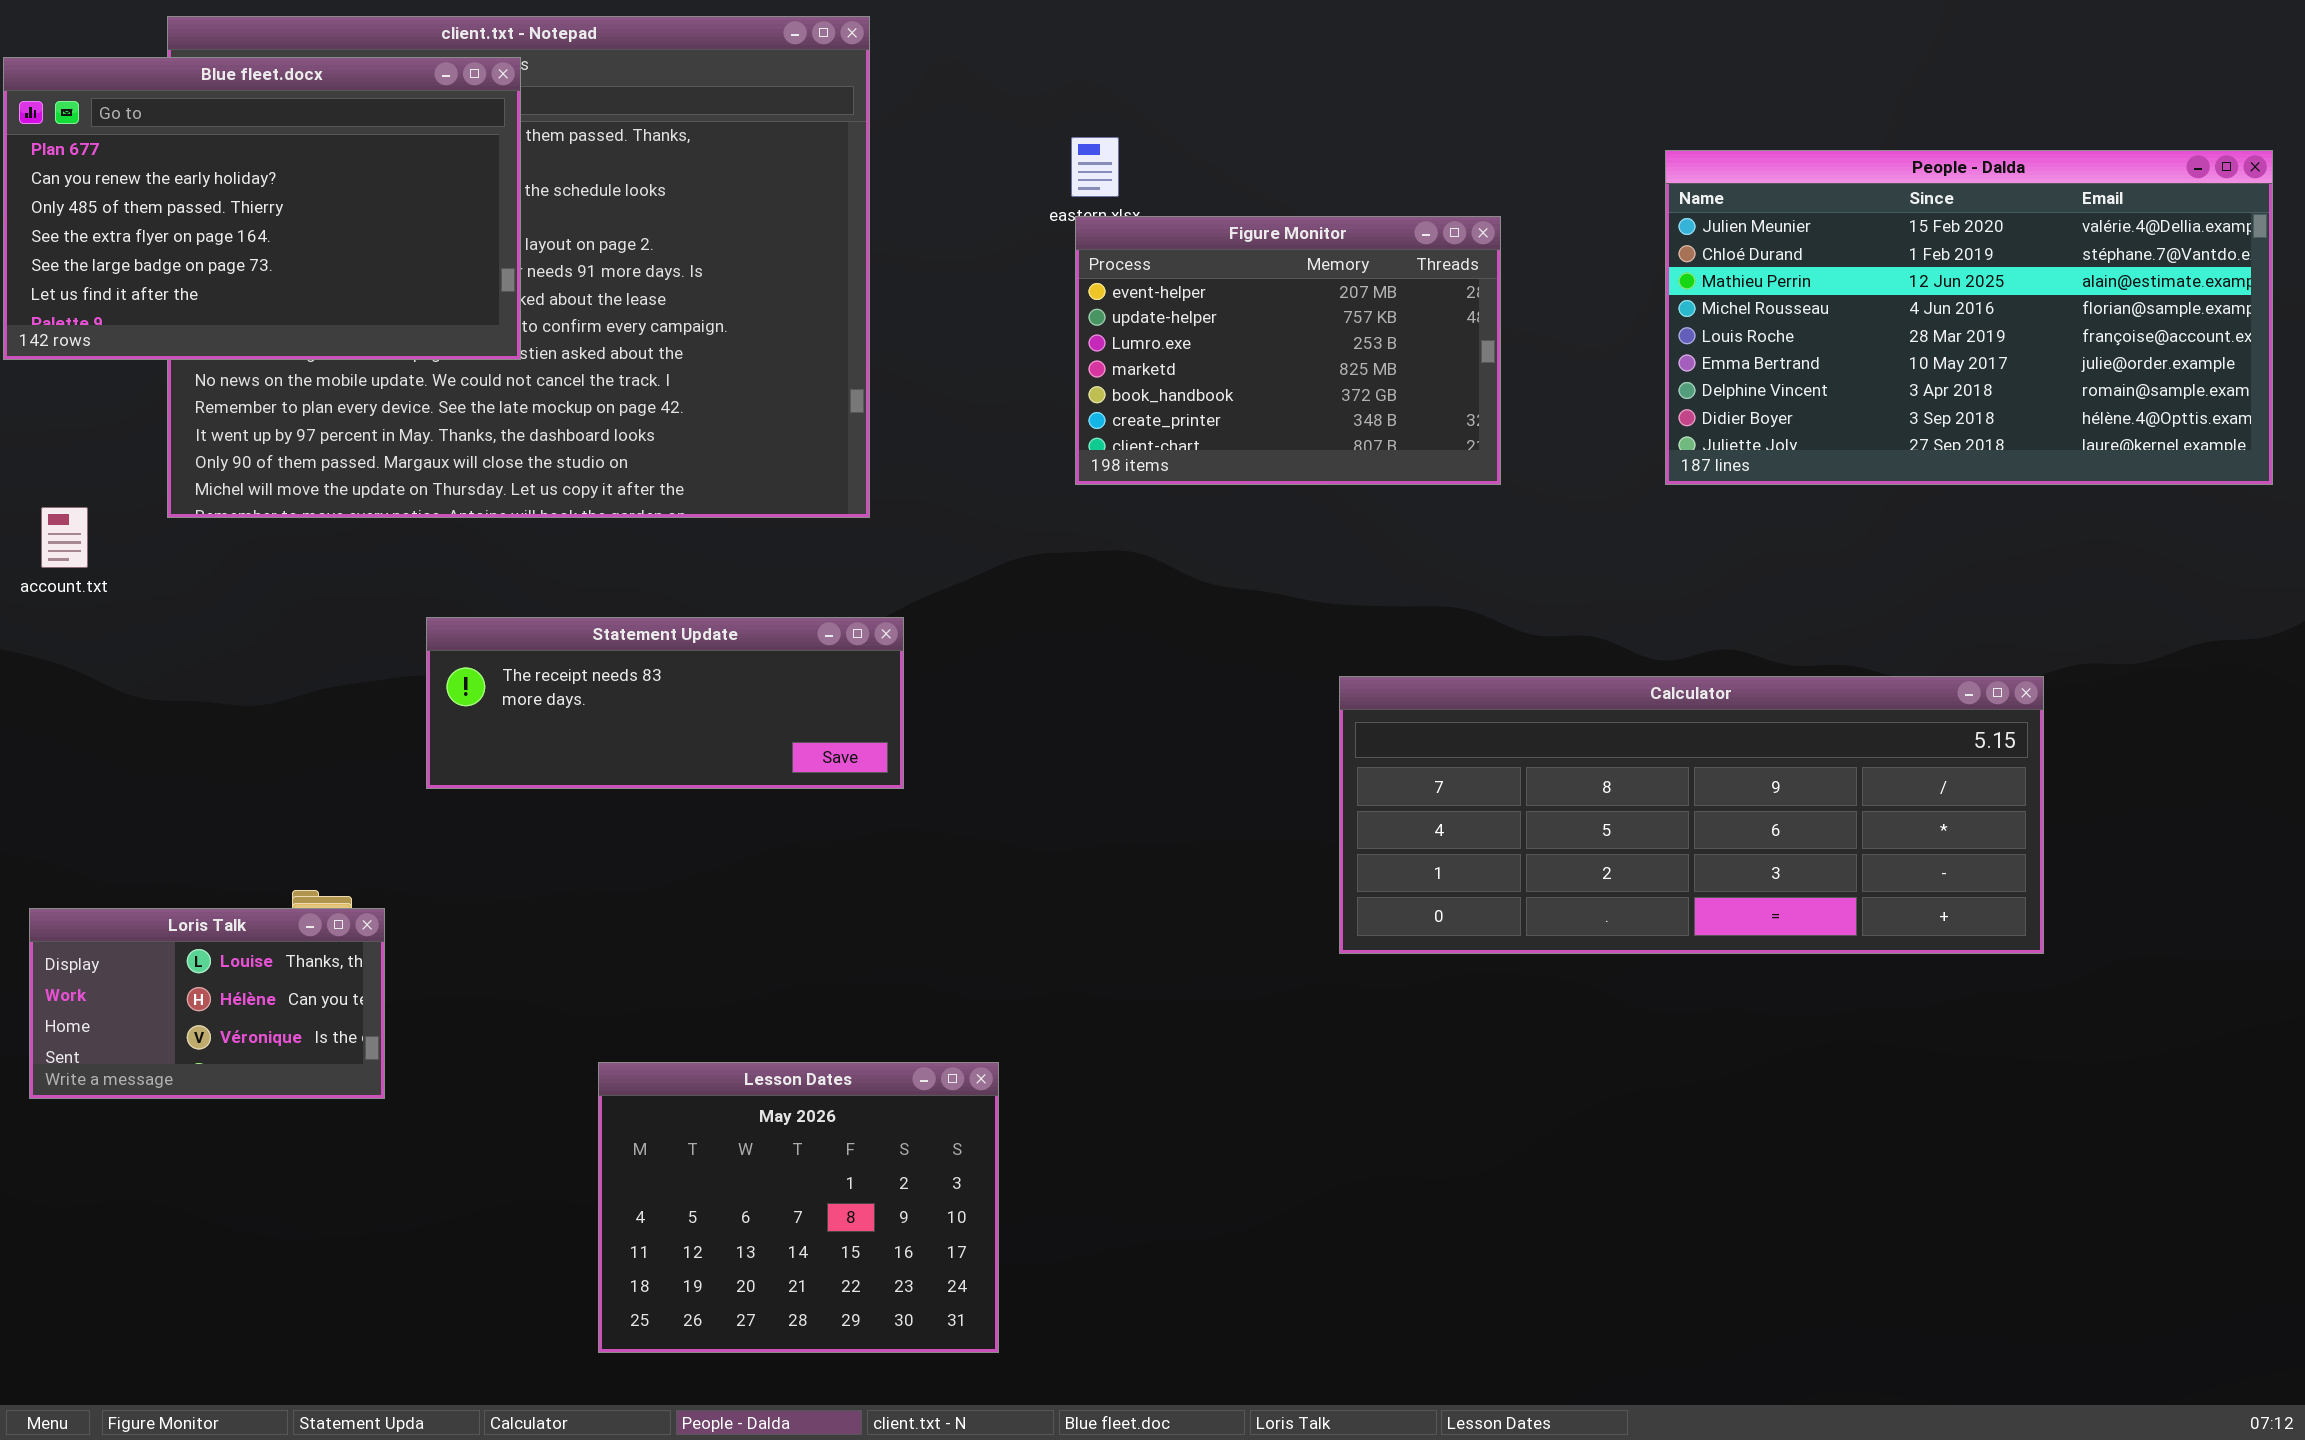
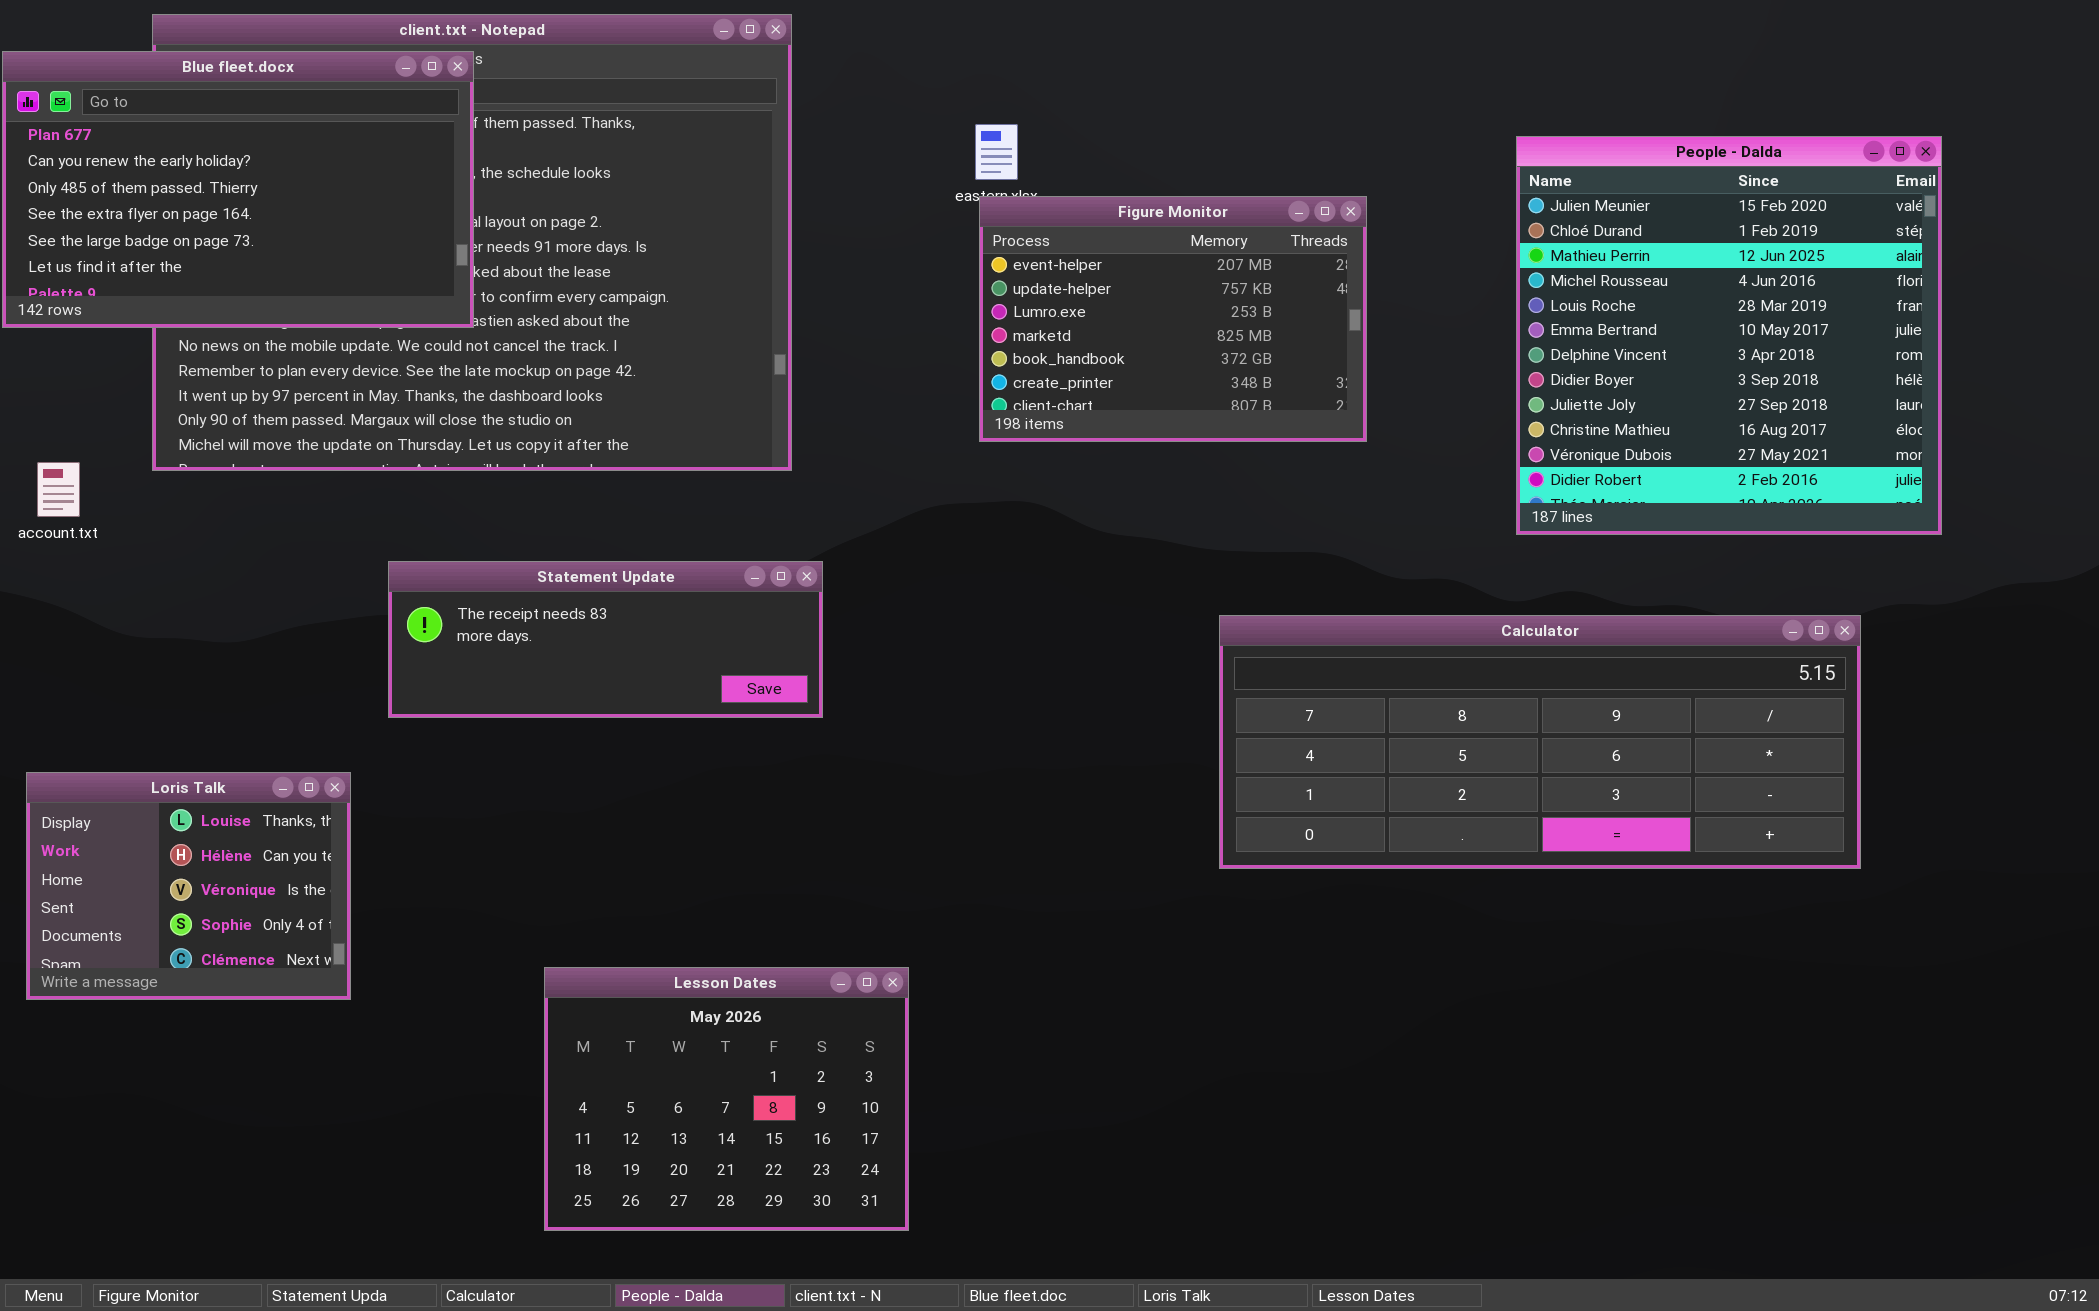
People - Dalda: [1665,150,2273,485] -> [1516,136,1942,535], resized
Loris Talk: [29,908,385,1099] -> [26,772,351,1000], resized

